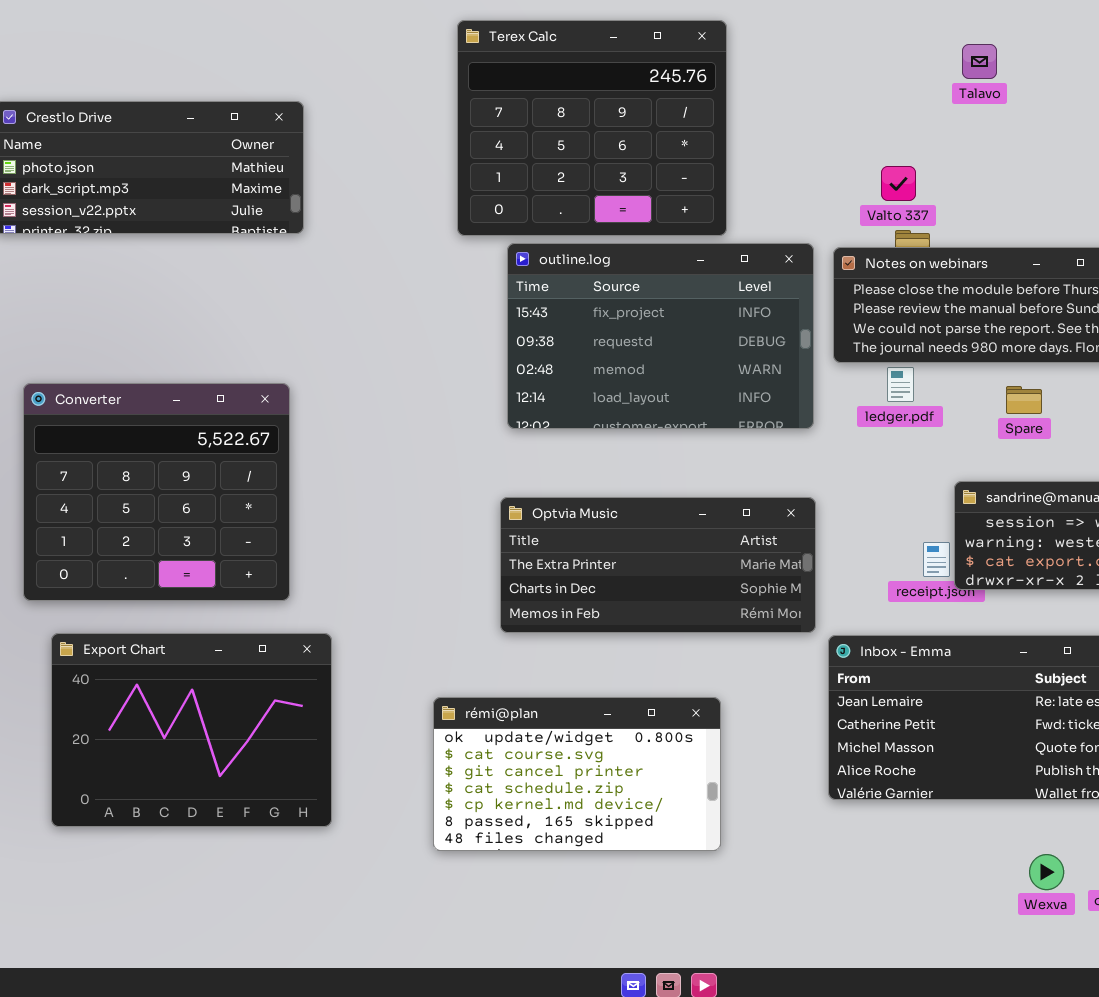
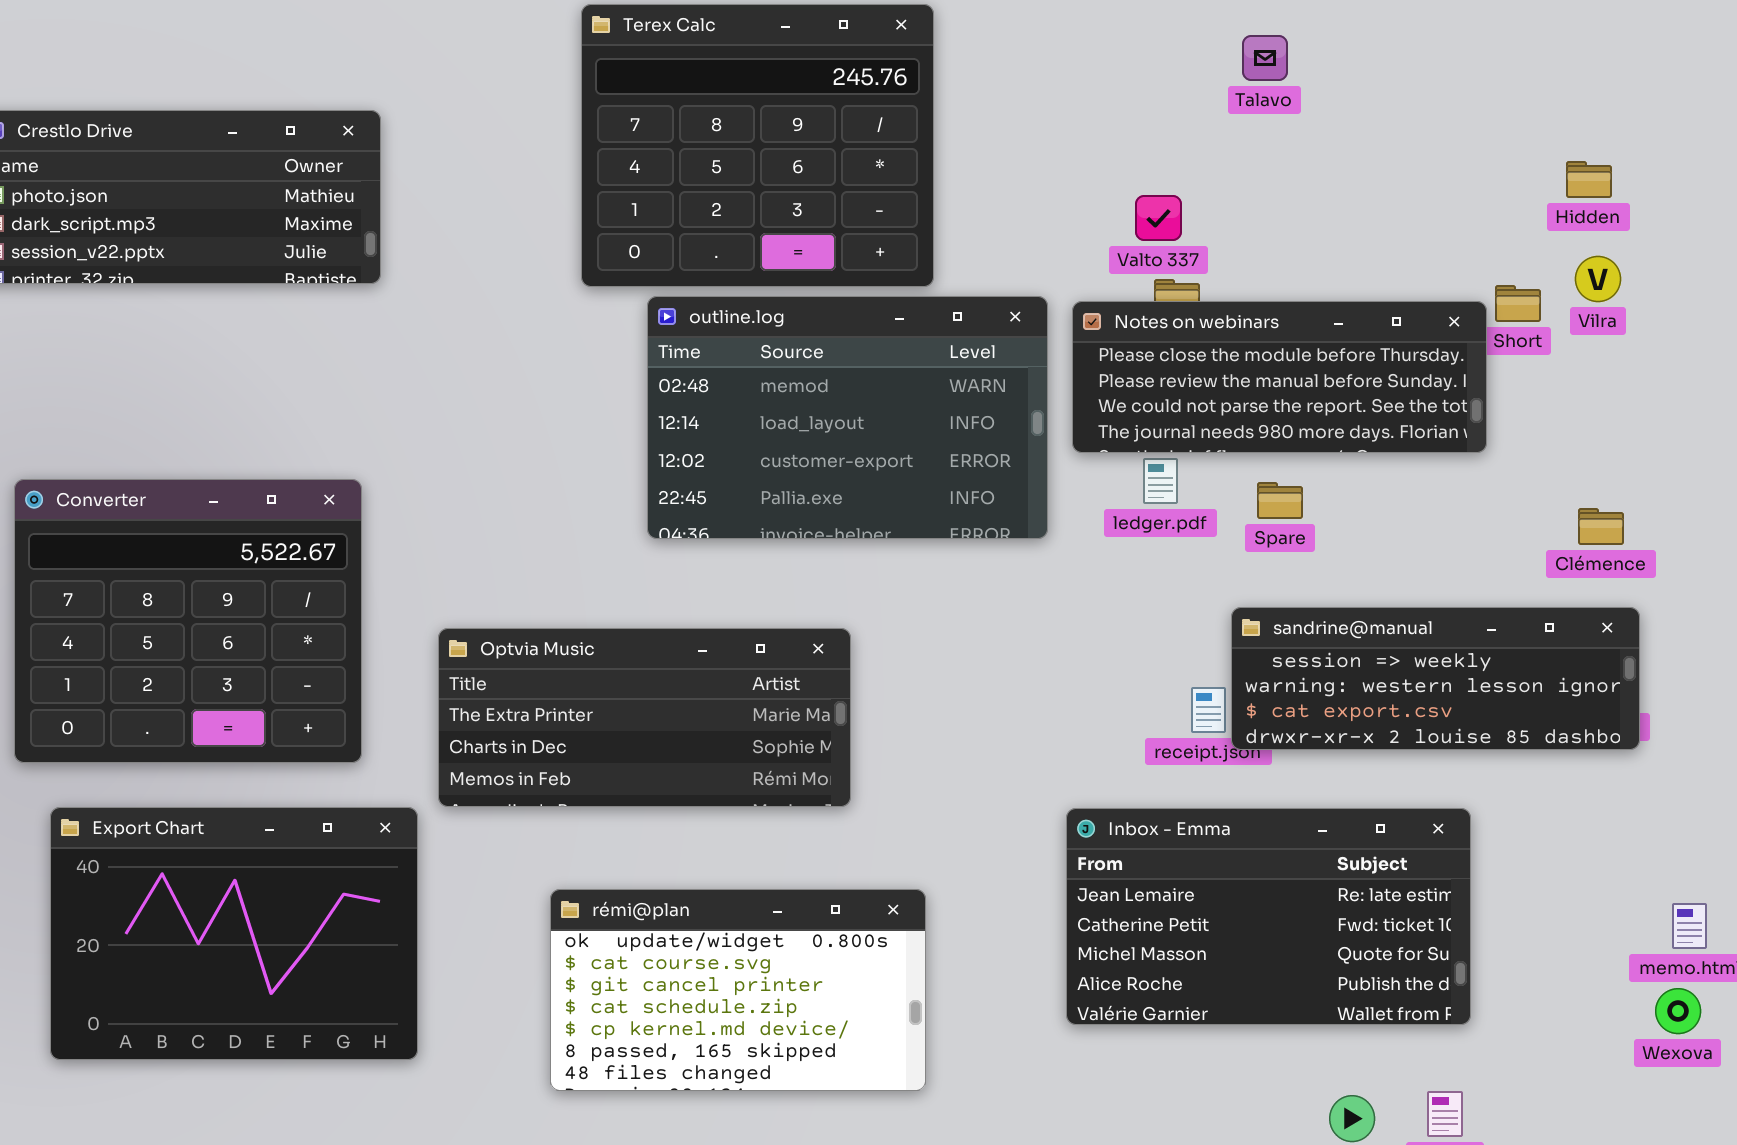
outline.log: [507,243,814,429] -> [647,296,1048,539], scrolled down 2 rows
Spare: [1006,386,1042,414] -> [1257,482,1303,519], moved
Optvia Music: [500,497,816,633] -> [438,628,851,807], moved

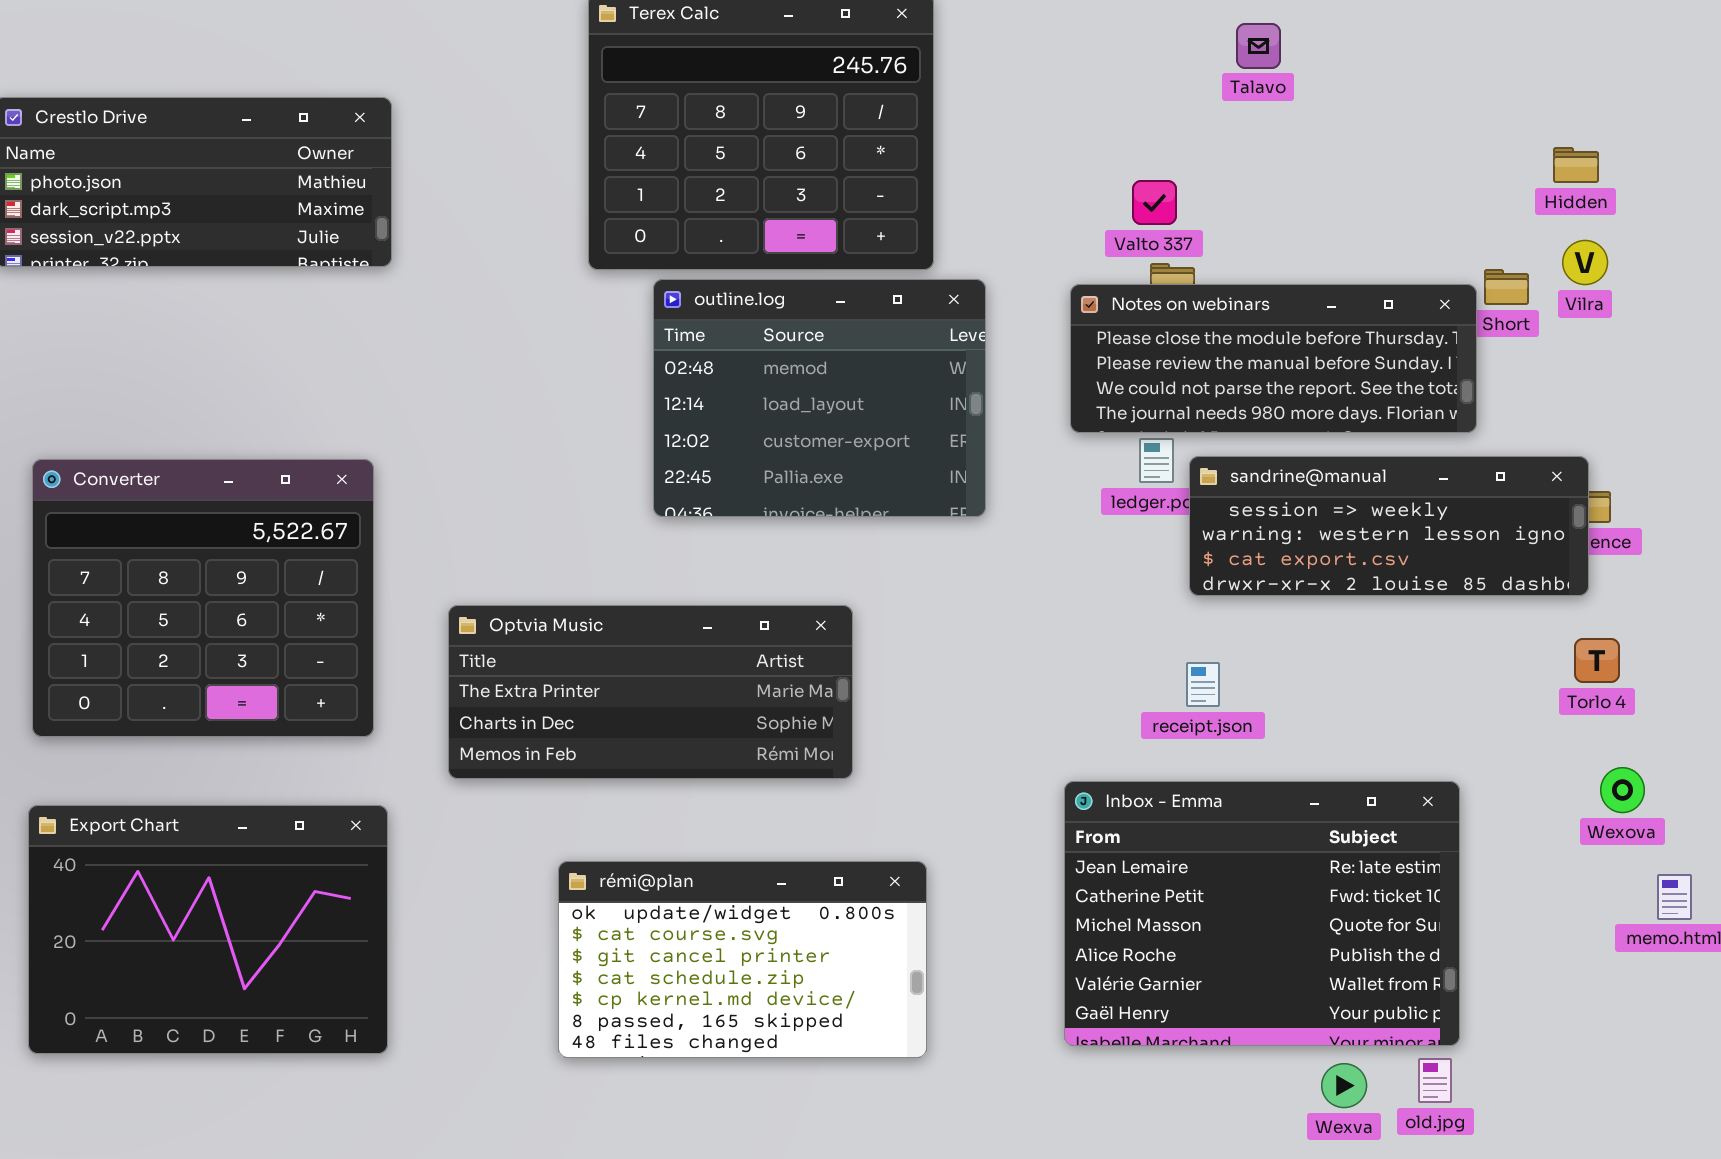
outline.log: [647,296,1048,539] -> [653,279,986,517], resized
sandrine@manual: [1231,607,1640,750] -> [1189,456,1589,596], moved
Export Chart: [50,807,418,1060] -> [28,805,388,1054], moved
Inbox - Emma: [1066,808,1471,1025] -> [1064,781,1460,1046], resized
Wexova: [1655,988,1701,1034] -> [1600,767,1645,813], moved

